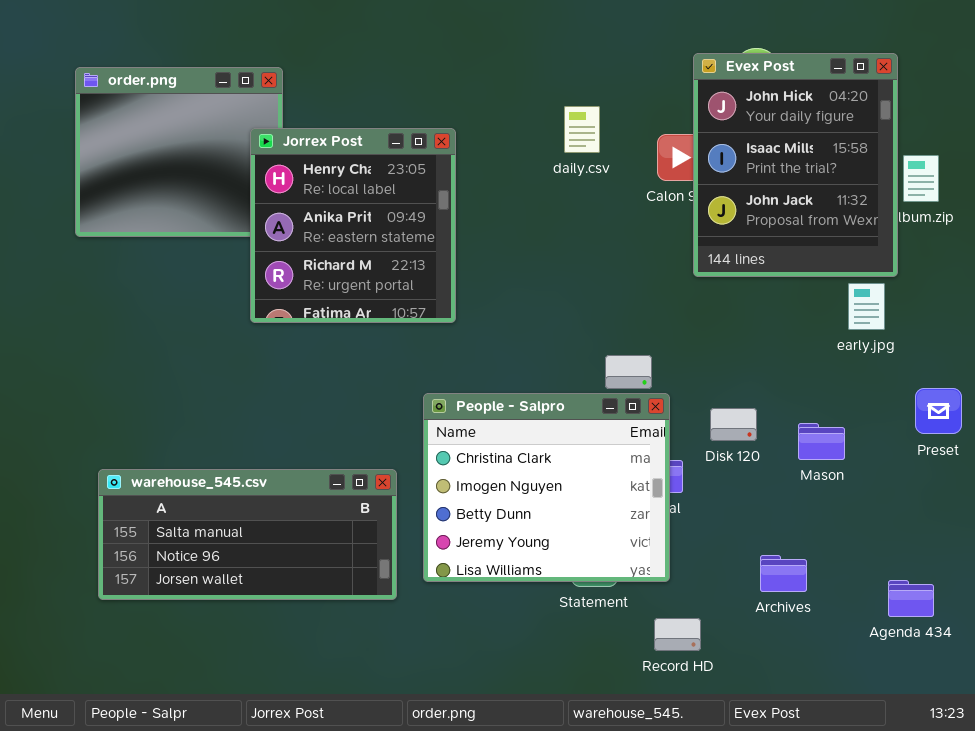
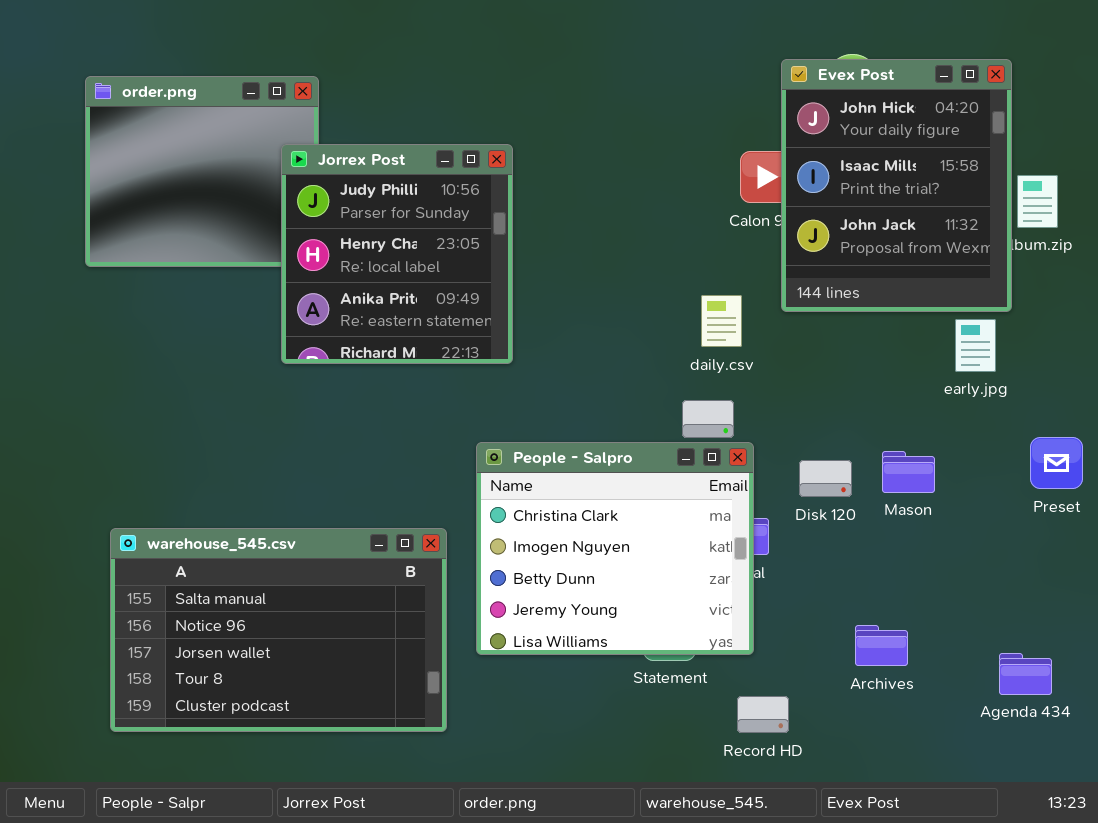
daily.csv: [564,106,600,153] -> [701,295,742,347], moved
Jorrex Post: [250,128,456,323] -> [281,144,513,364], scrolled up 1 row
Mason: [798,423,845,460] -> [882,451,935,493], moved
warehouse_545.csv: [98,469,397,600] -> [110,528,447,732], resized

